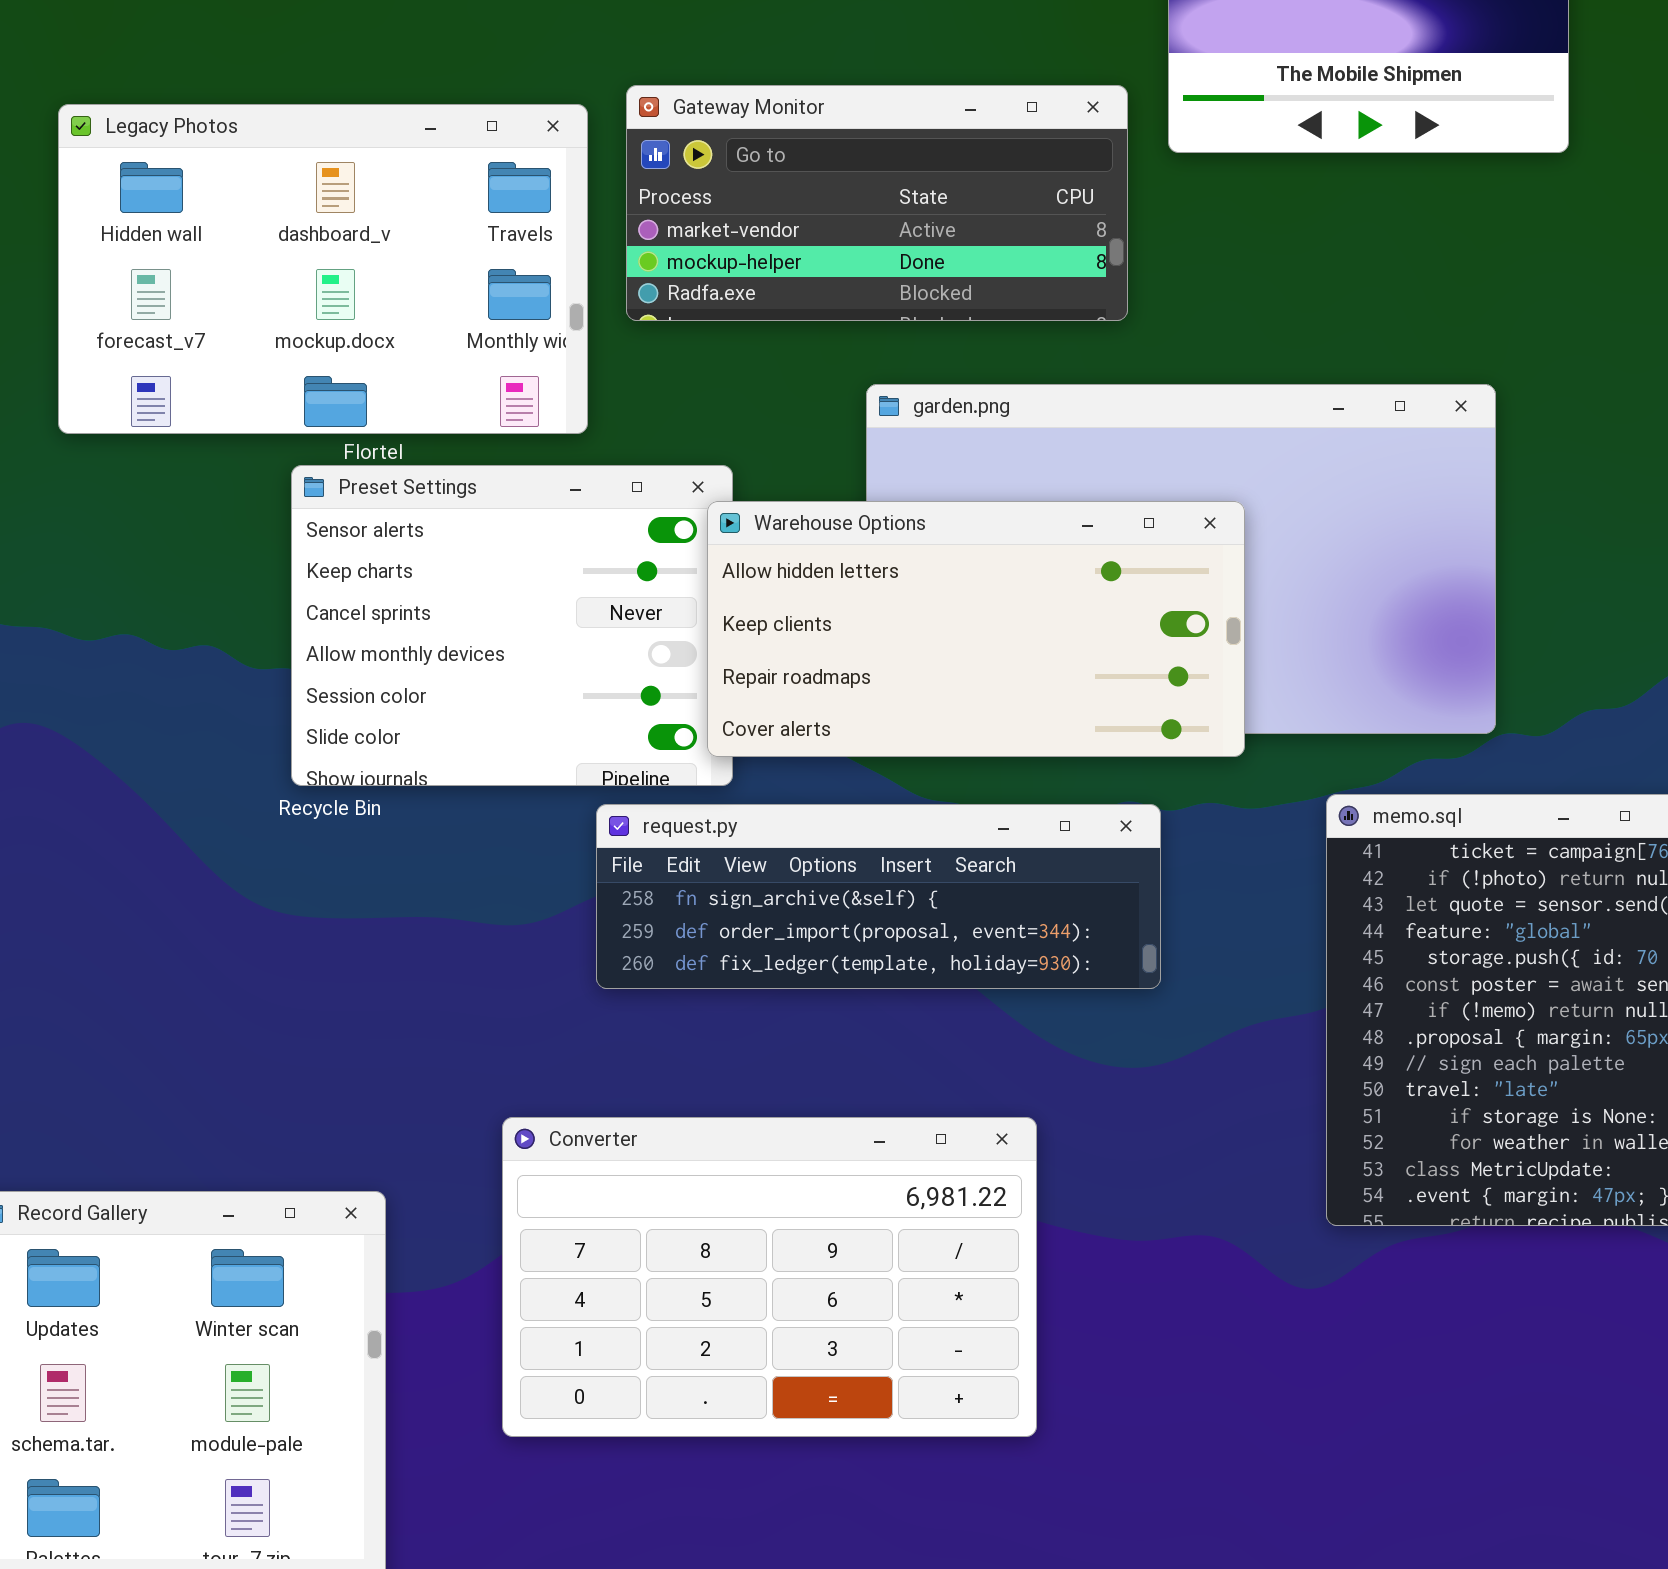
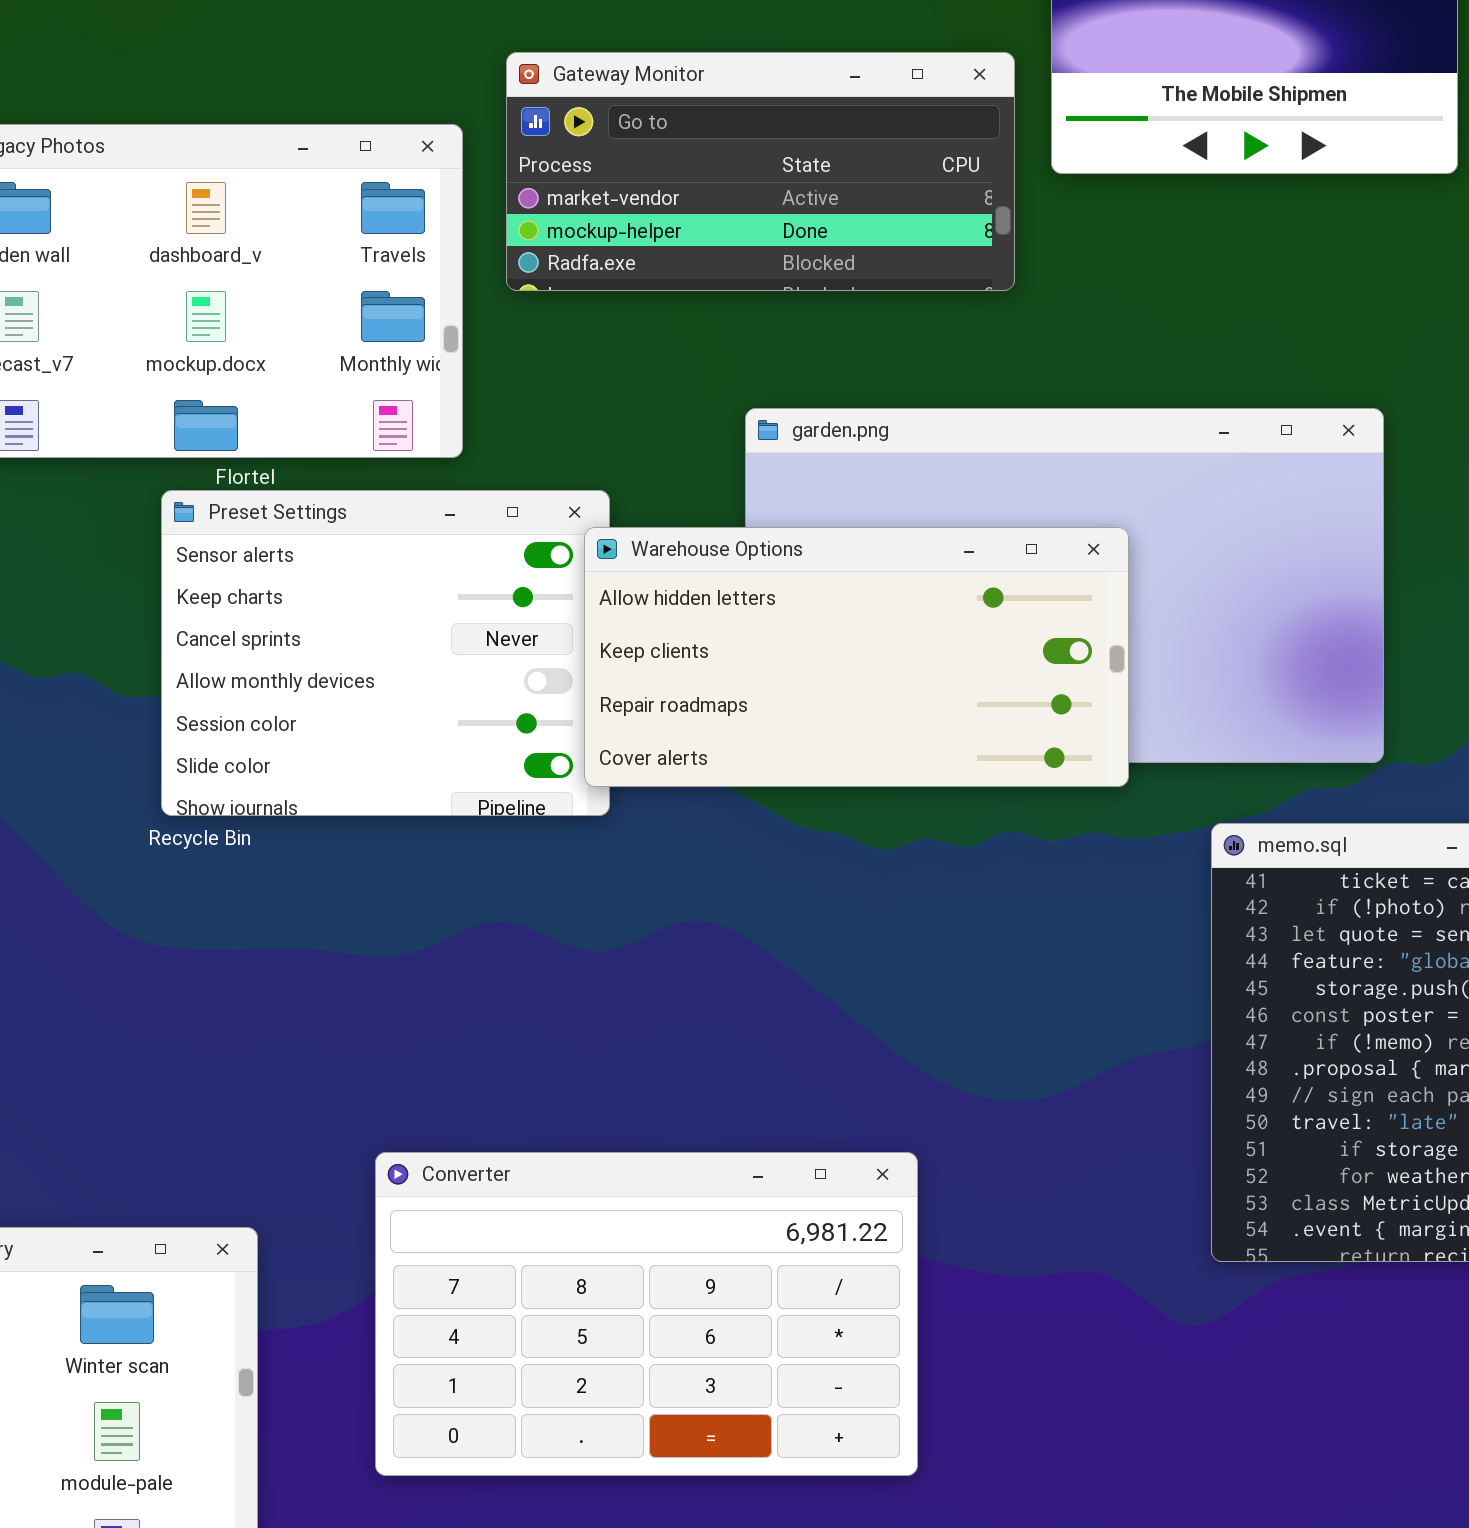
Gateway Monitor: [626,85,1128,321] -> [506,52,1015,291], moved
request.py: [596,804,1161,989] -> none, closed

